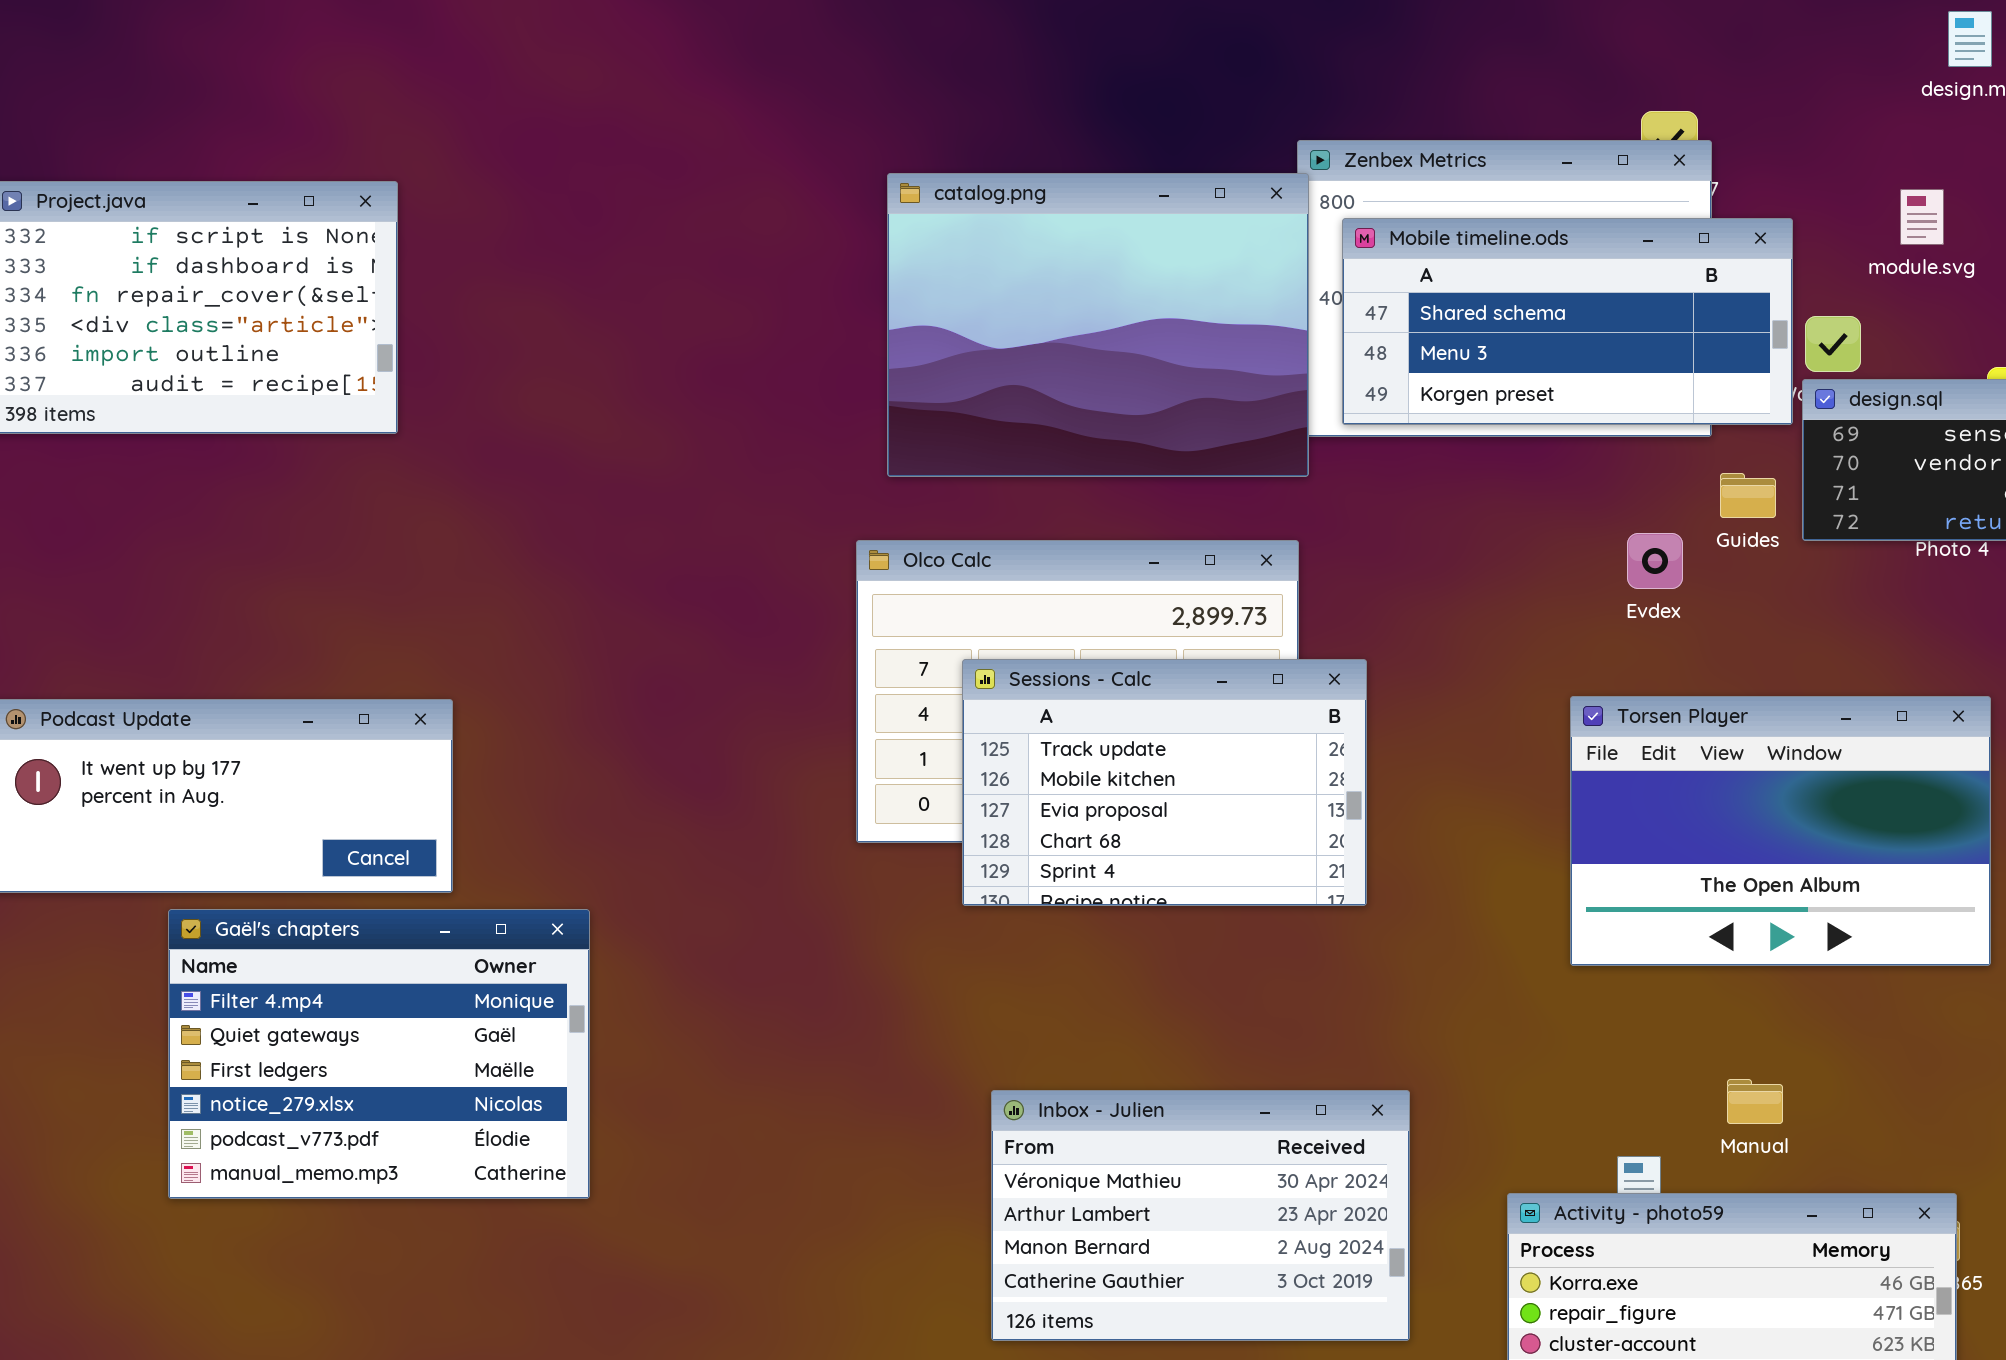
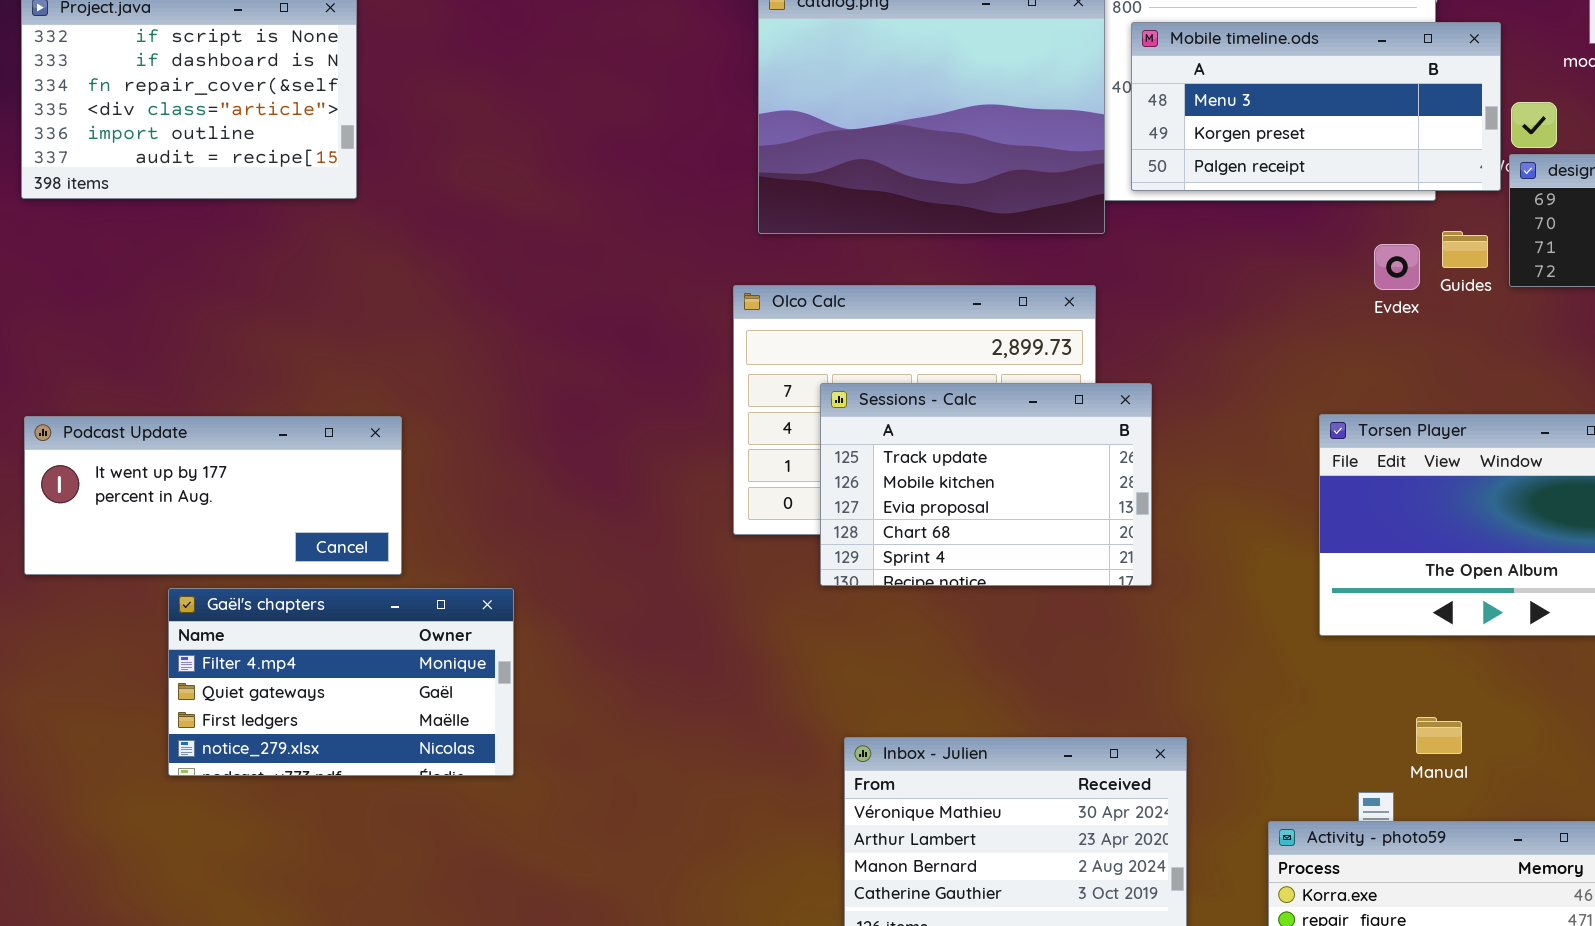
Mobile timeline.ods: [1342,218,1793,425] -> [1131,22,1501,191], scrolled down 1 row
Evdex: [1627,533,1683,589] -> [1374,244,1420,290], moved
Gaël's chapters: [168,909,590,1199] -> [168,588,514,776], resized
Manual: [1727,1079,1783,1124] -> [1416,717,1462,754], moved

